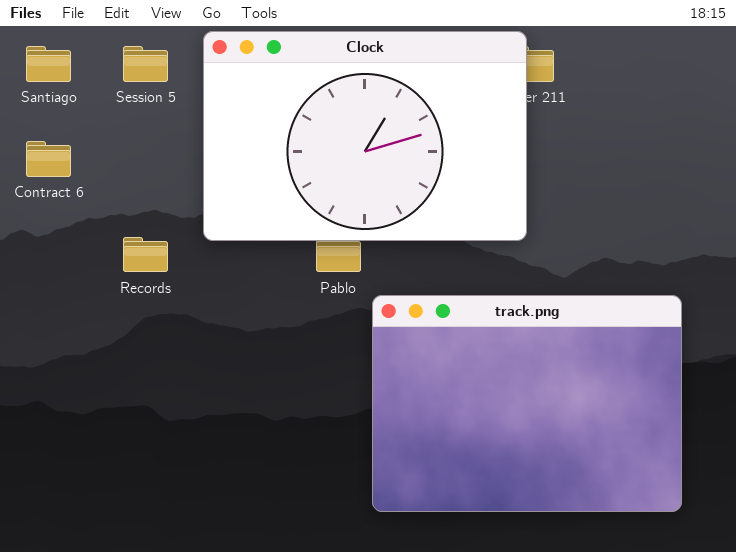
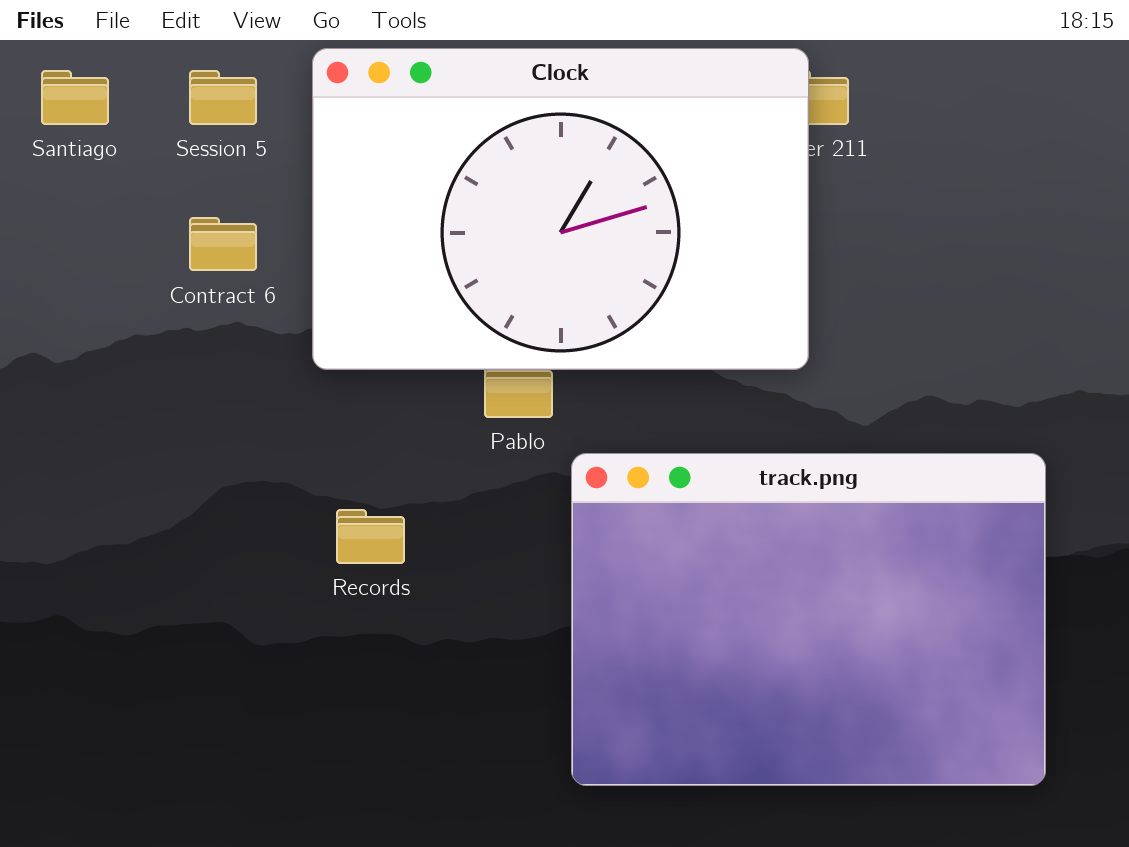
Contract 6: [26,141,71,177] -> [189,217,257,271], moved
Records: [123,237,168,272] -> [336,509,405,564], moved

